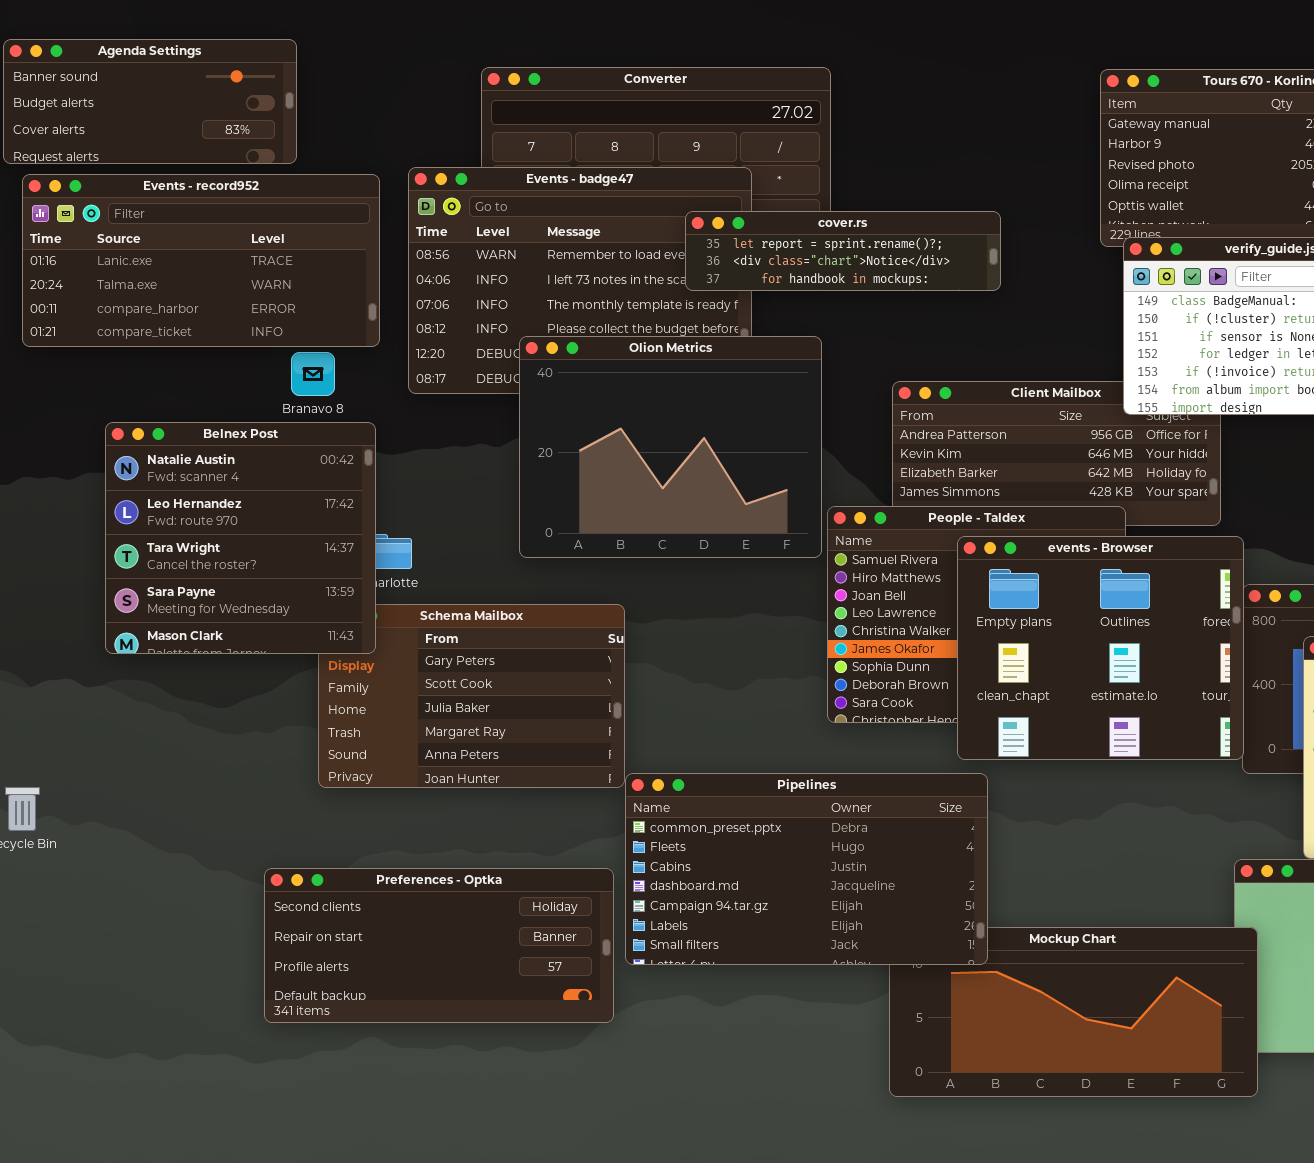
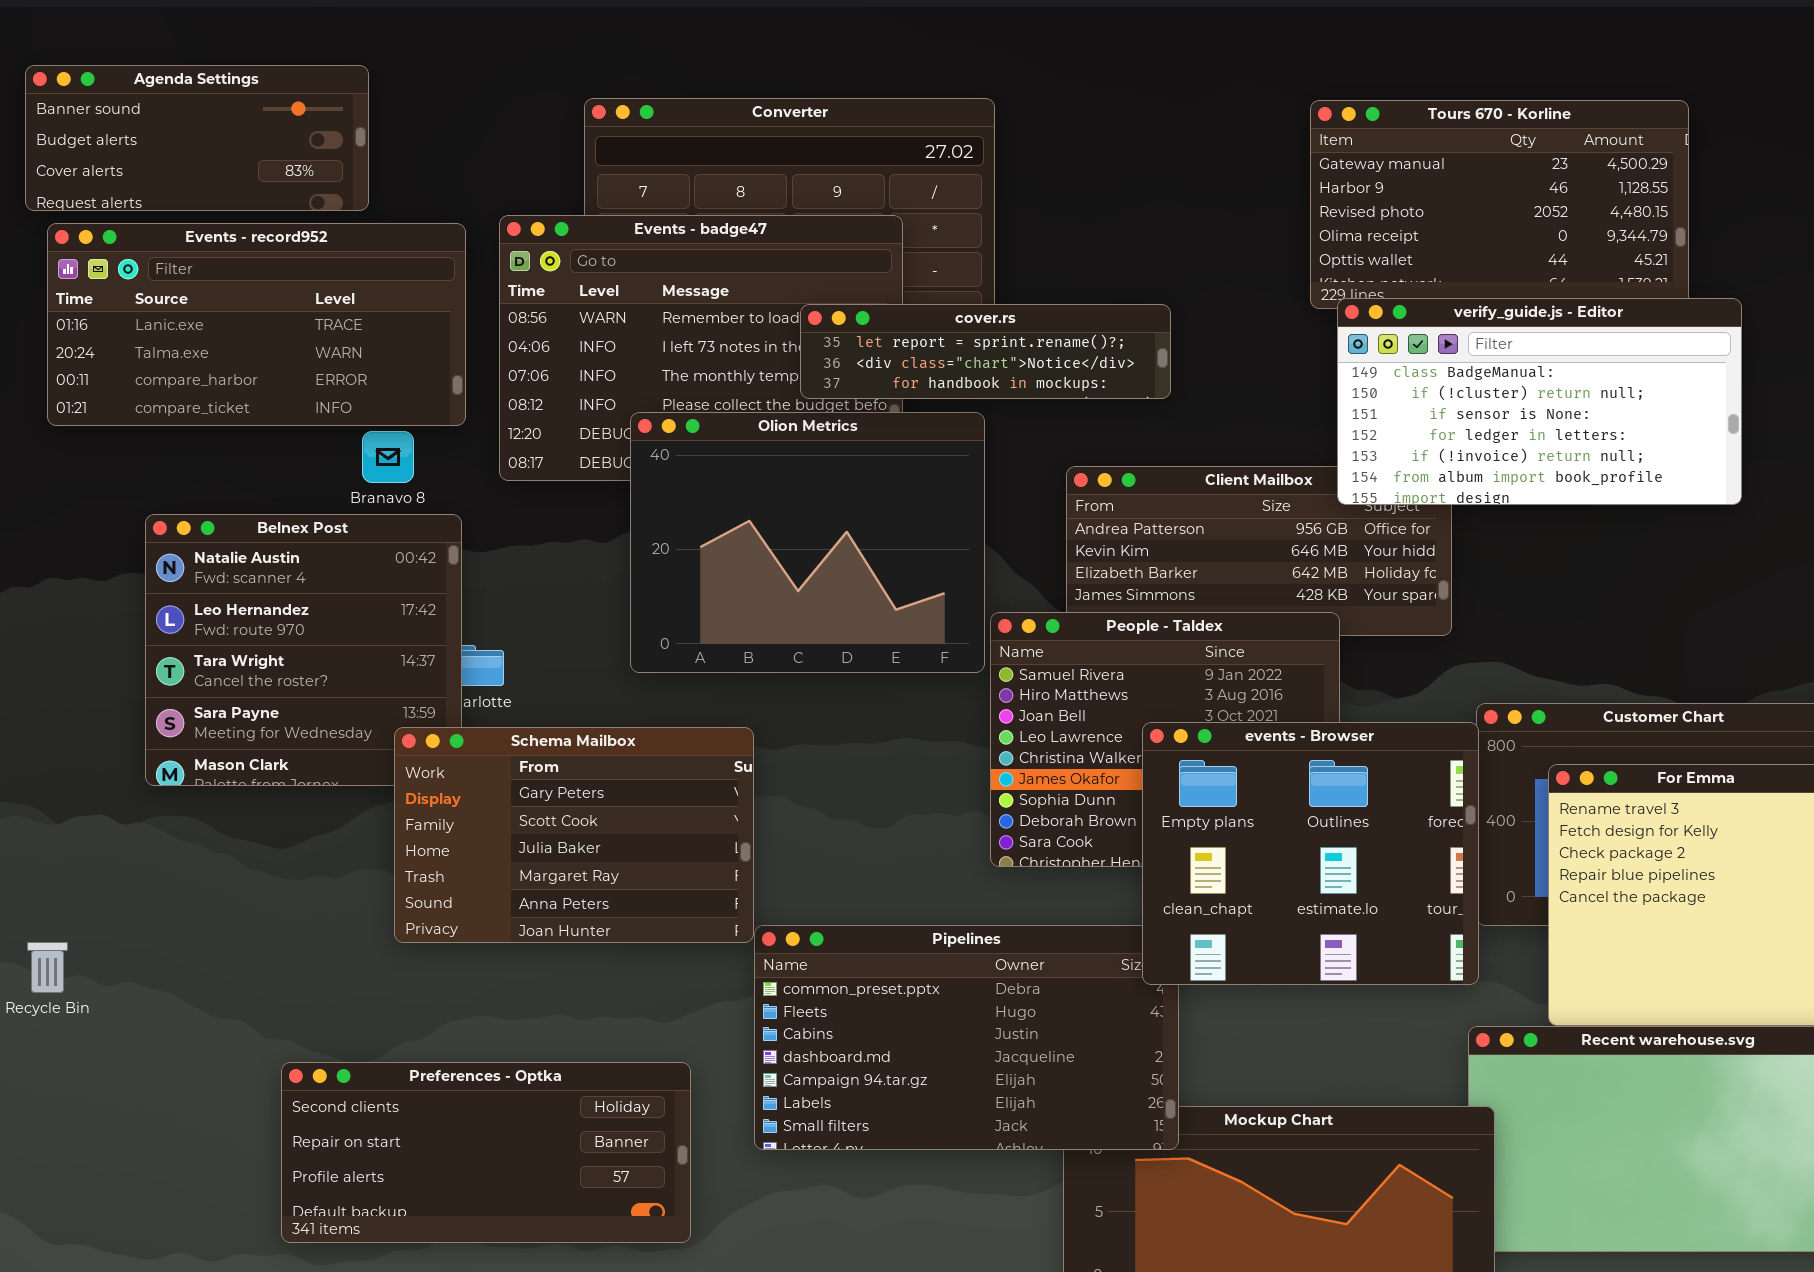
cover.rs: [685,211,1001,291] -> [800,304,1171,399], moved
events - Browser: [957,536,1244,760] -> [1142,722,1479,985], moved
Schema Mailbox: [318,604,625,788] -> [394,727,754,943], raised
Preferences - Optka: [264,868,614,1023] -> [281,1062,691,1243], moved

